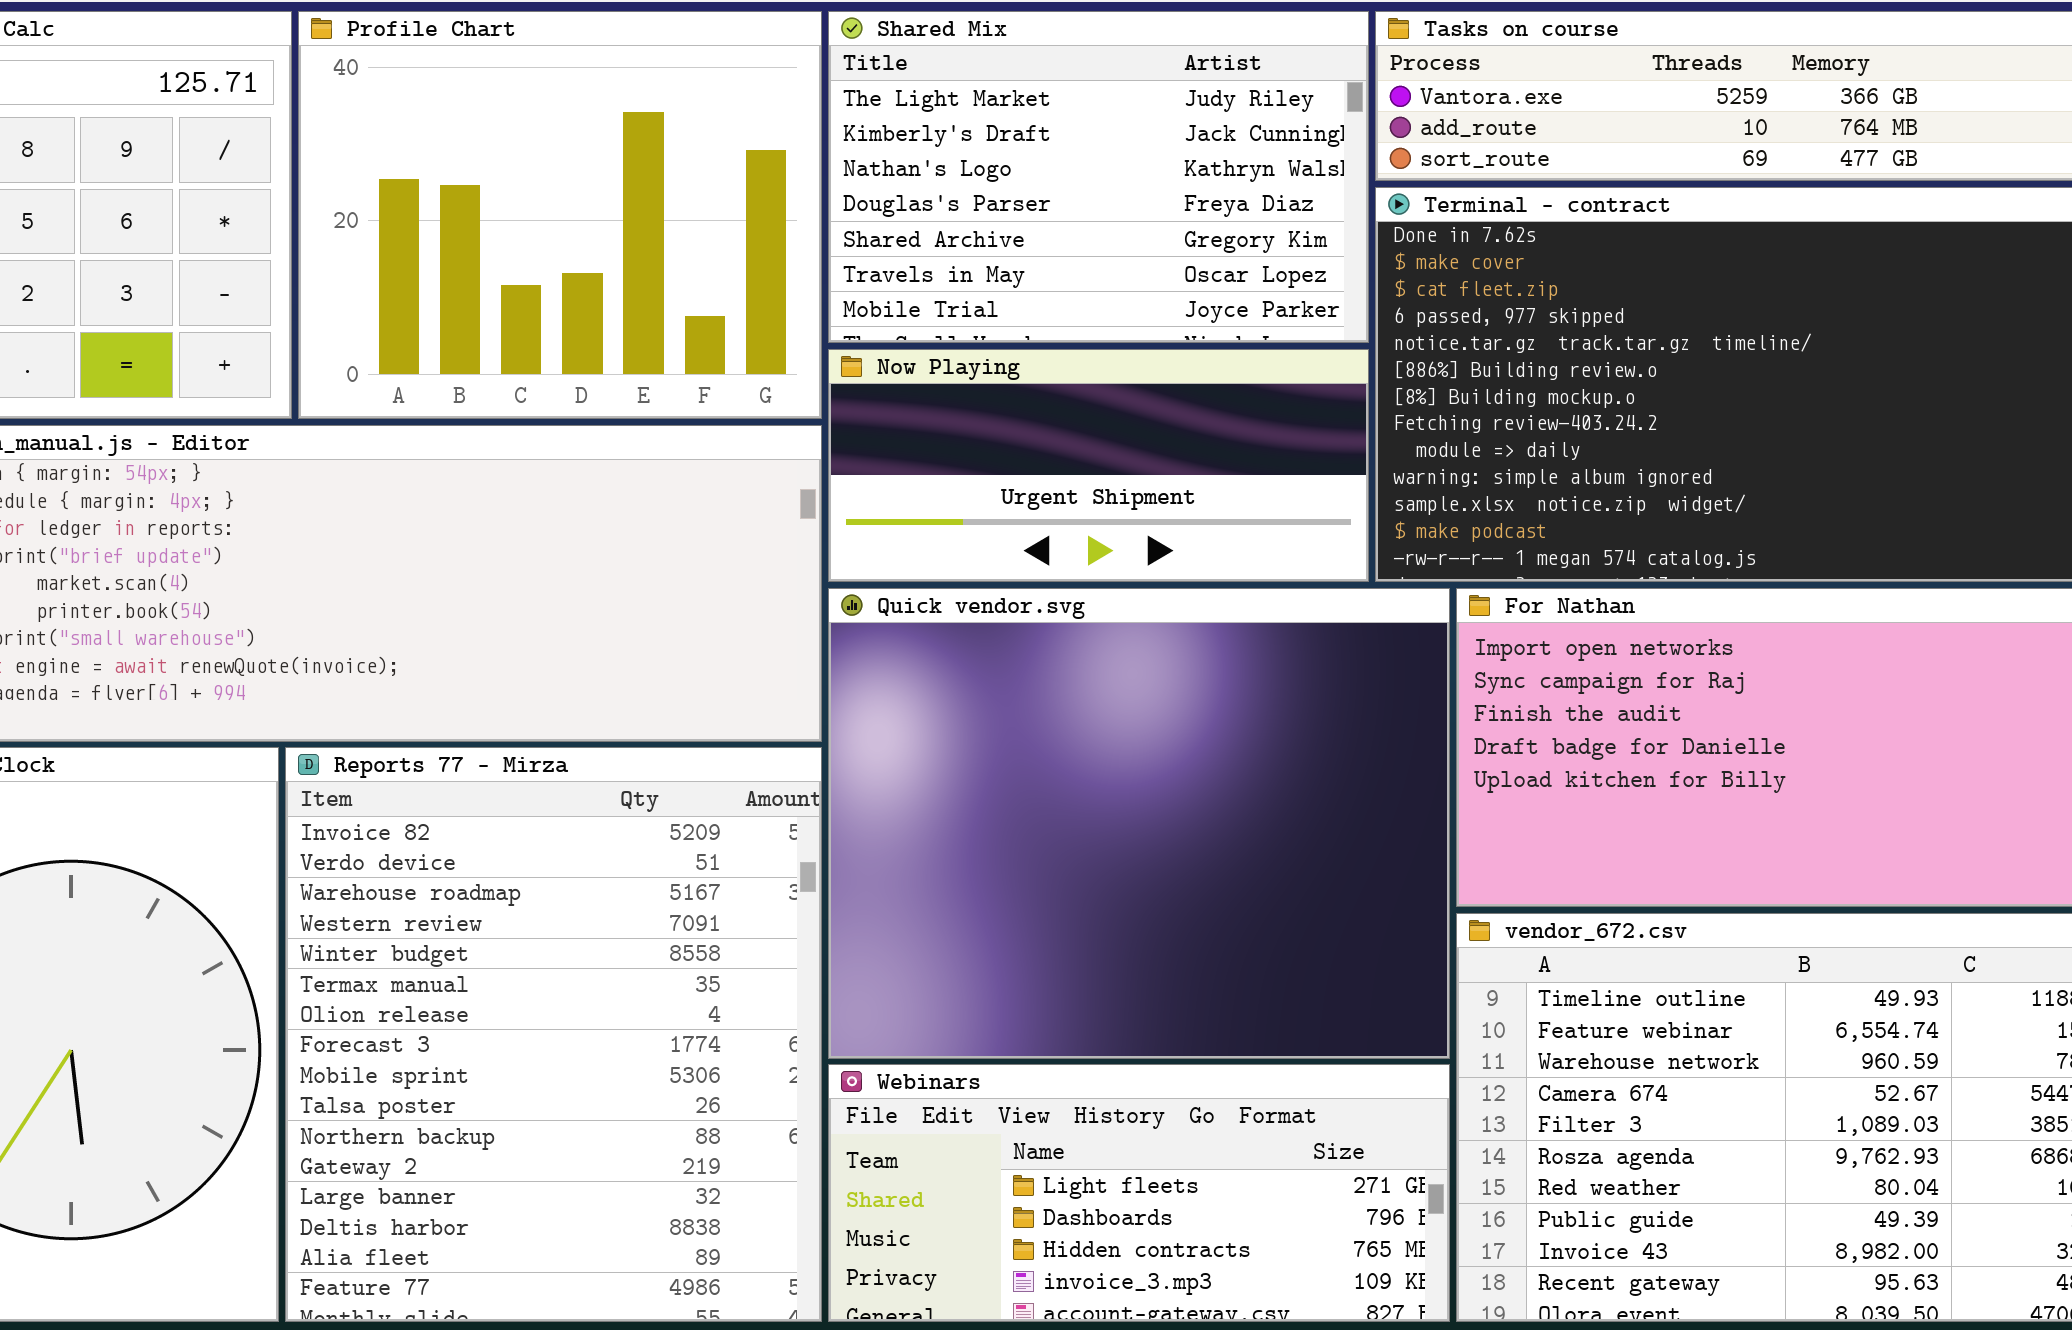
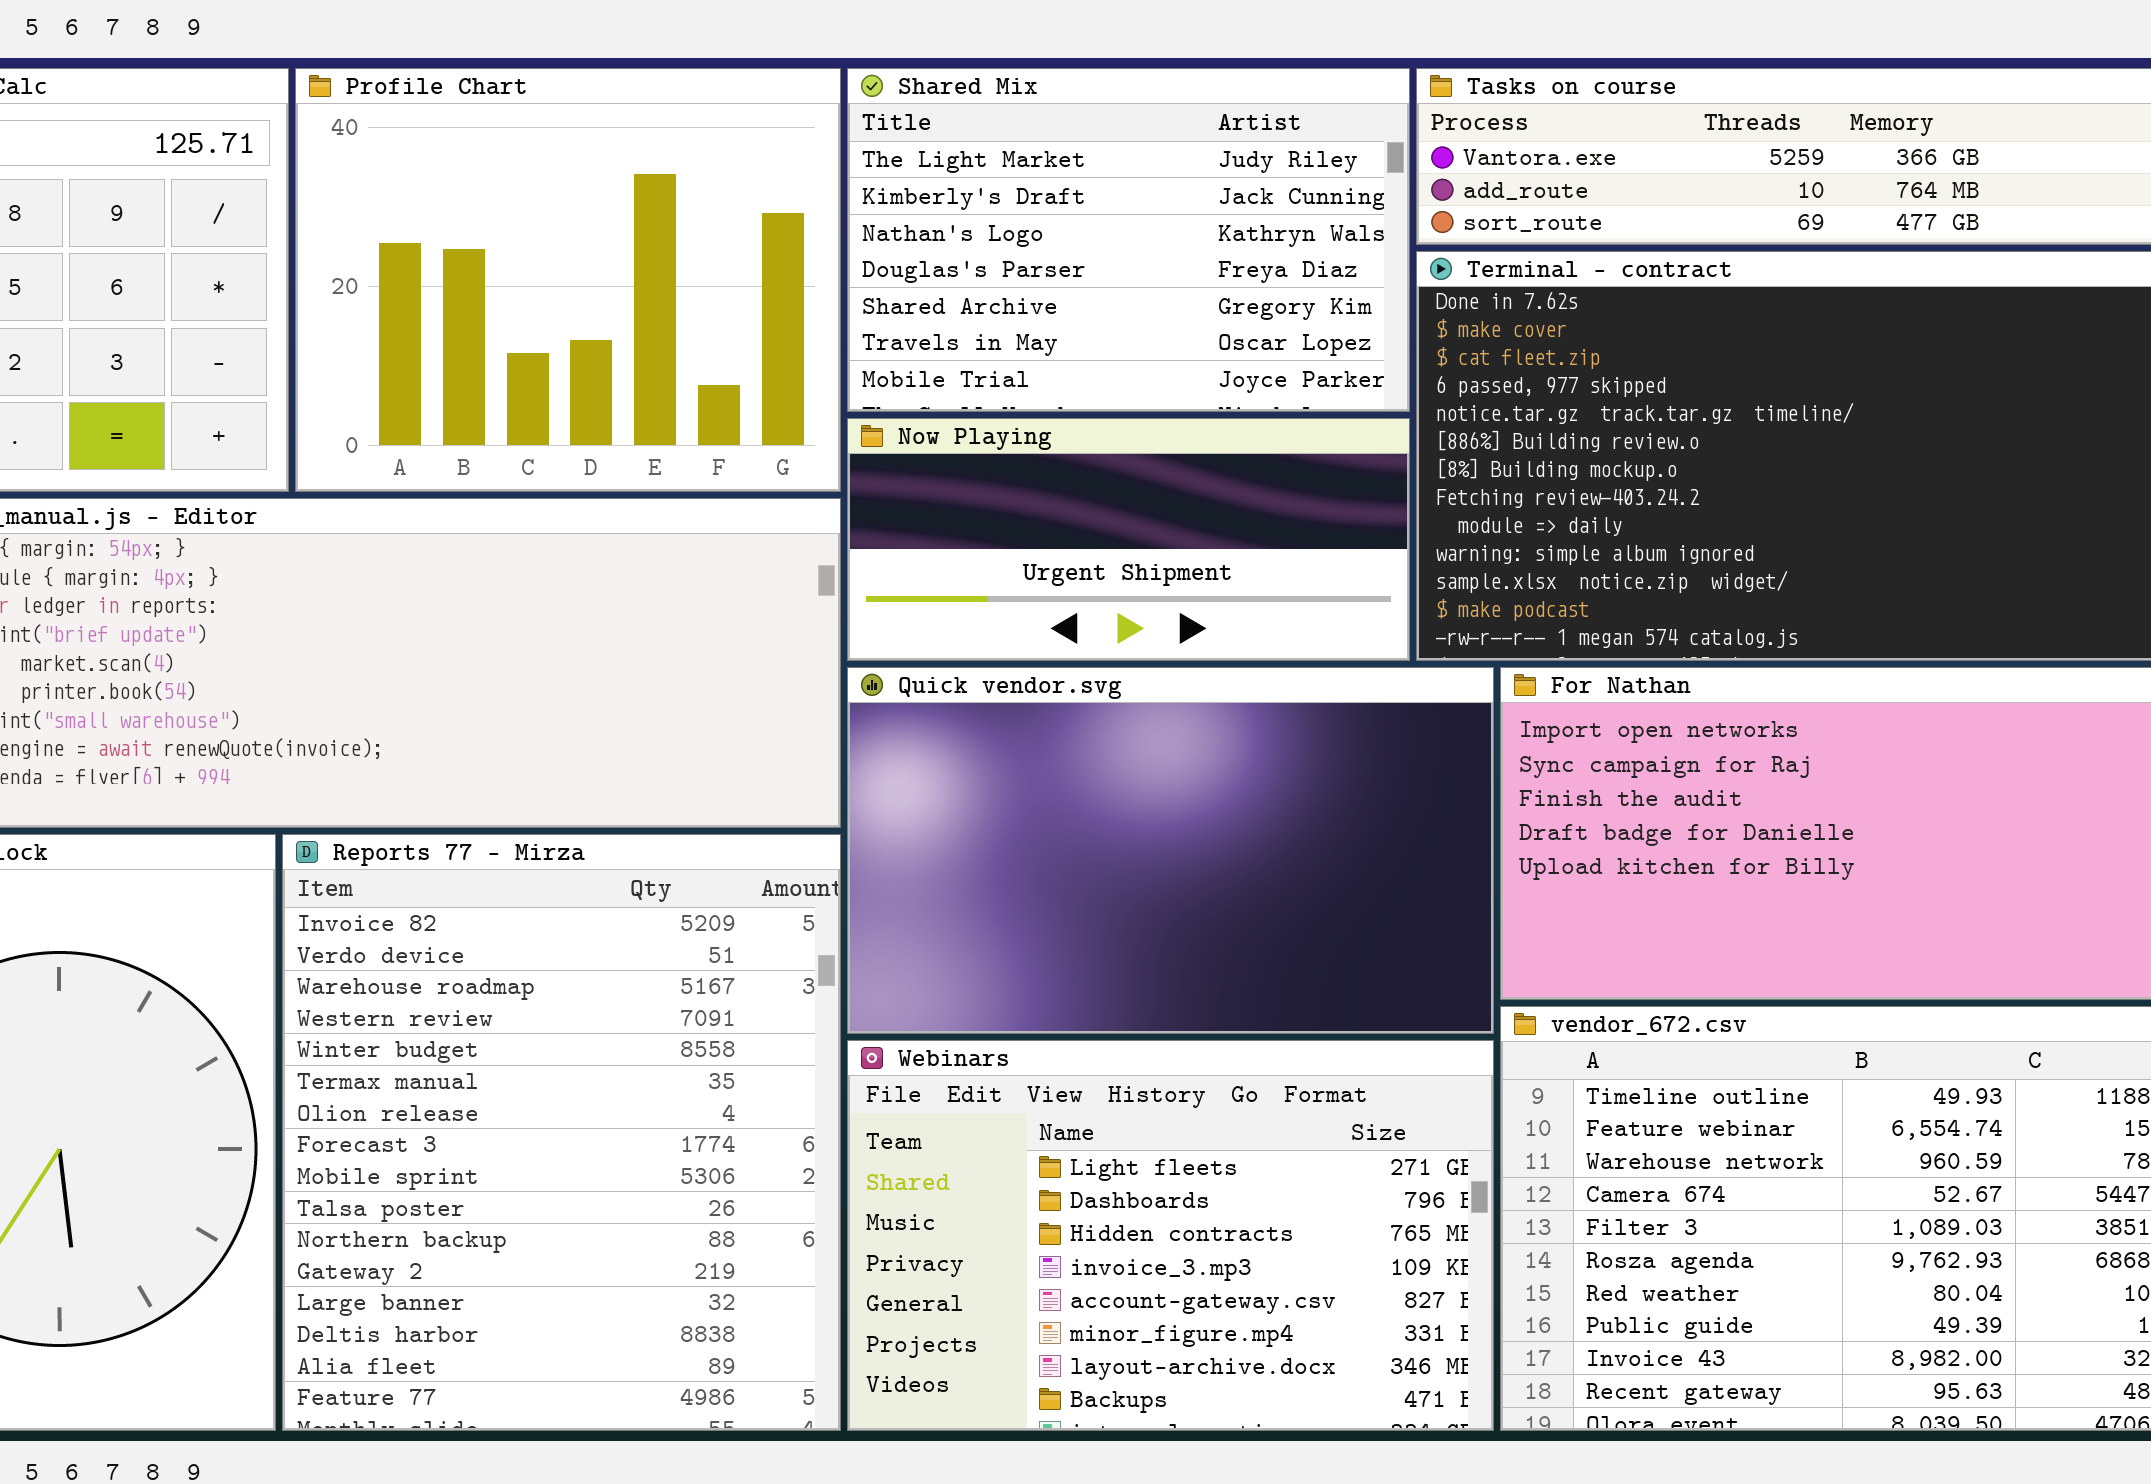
Quick vendor.svg: [828,588,1450,1059] -> [847,667,1494,1034], resized
Webinars: [828,1064,1450,1322] -> [847,1040,1494,1431], resized

